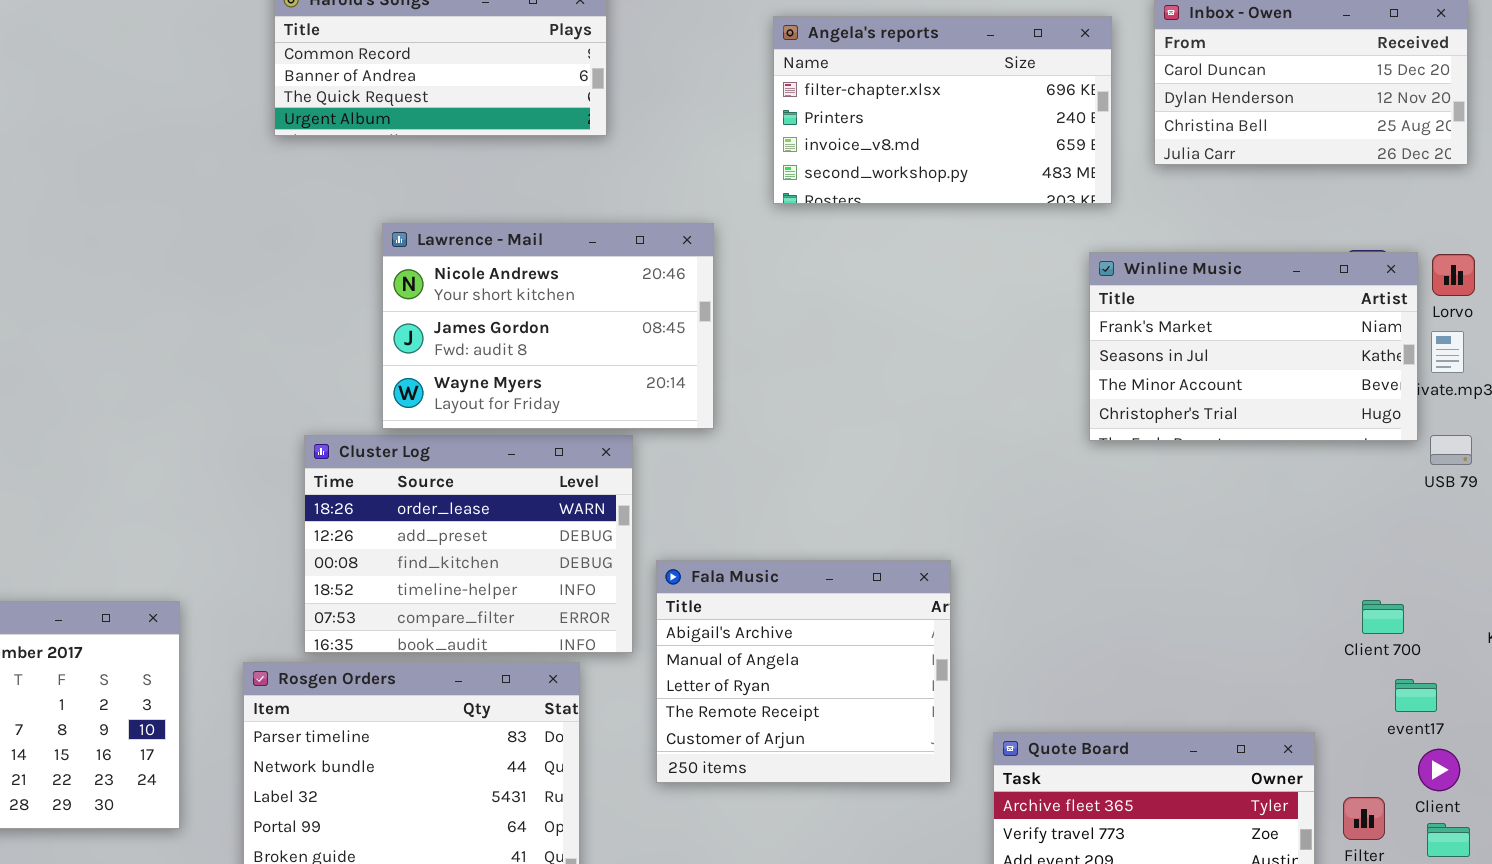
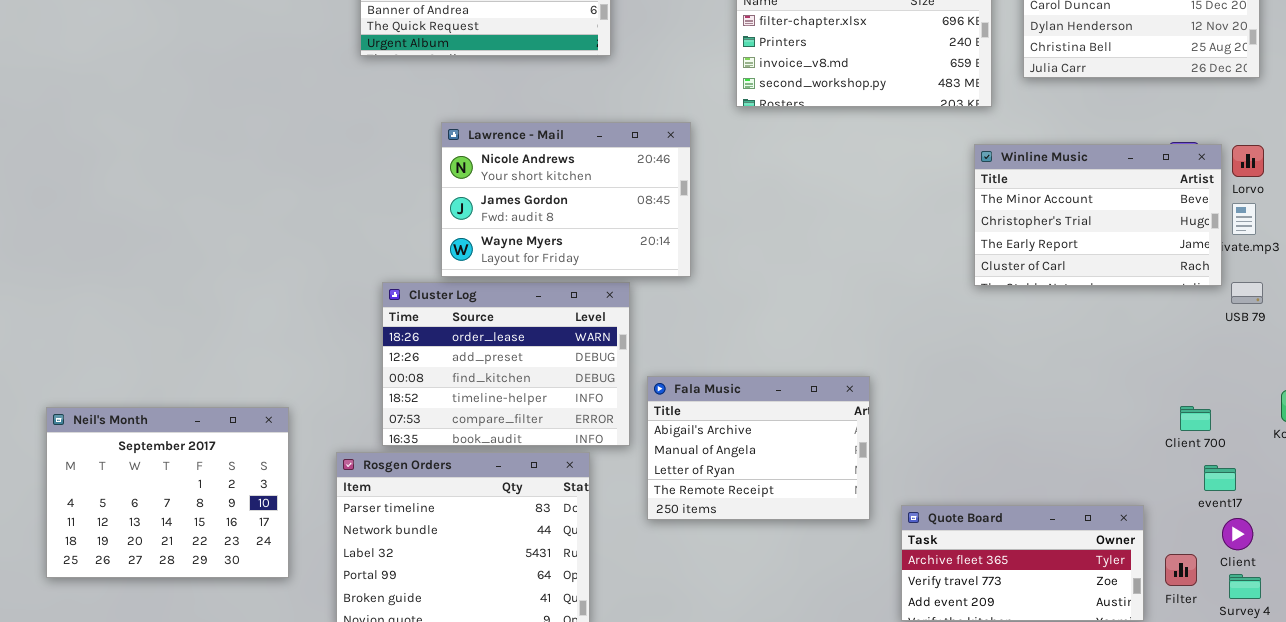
Winline Music: [1089,252,1418,441] -> [974,144,1222,286], scrolled down 2 rows
Fala Music: [656,560,951,783] -> [647,376,870,520], resized

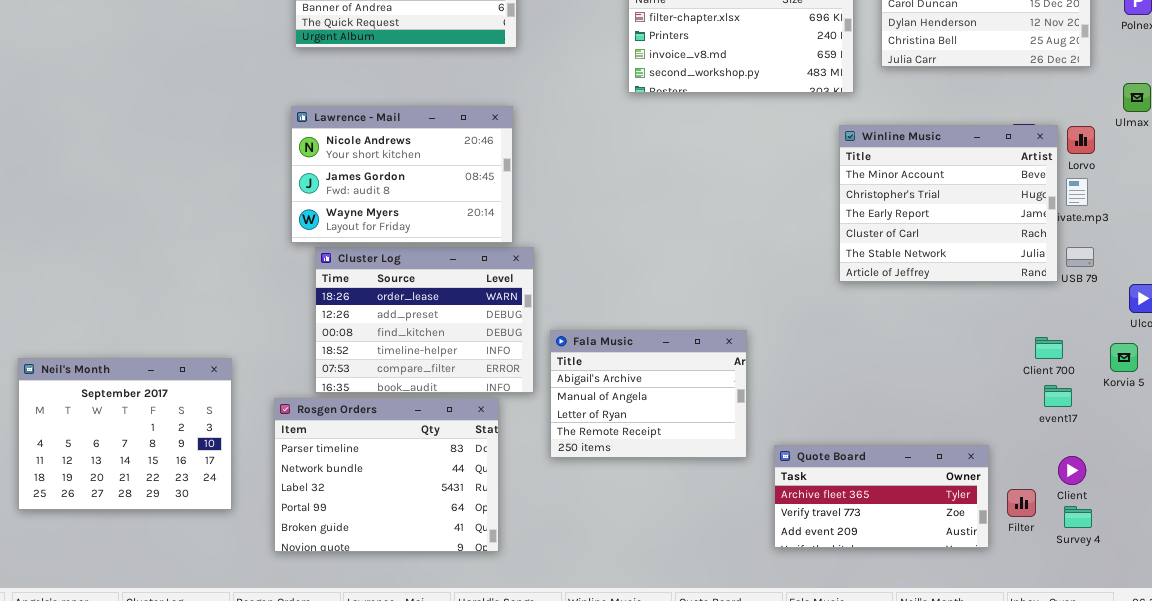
Lawrence - Mail: [441,122,691,277] -> [291,106,513,243], moved
Winline Music: [974,144,1222,286] -> [839,125,1058,282], resized
Client 700: [1180,406,1211,431] -> [1035,337,1063,359], moved
event17: [1204,465,1236,491] -> [1044,385,1072,407], moved

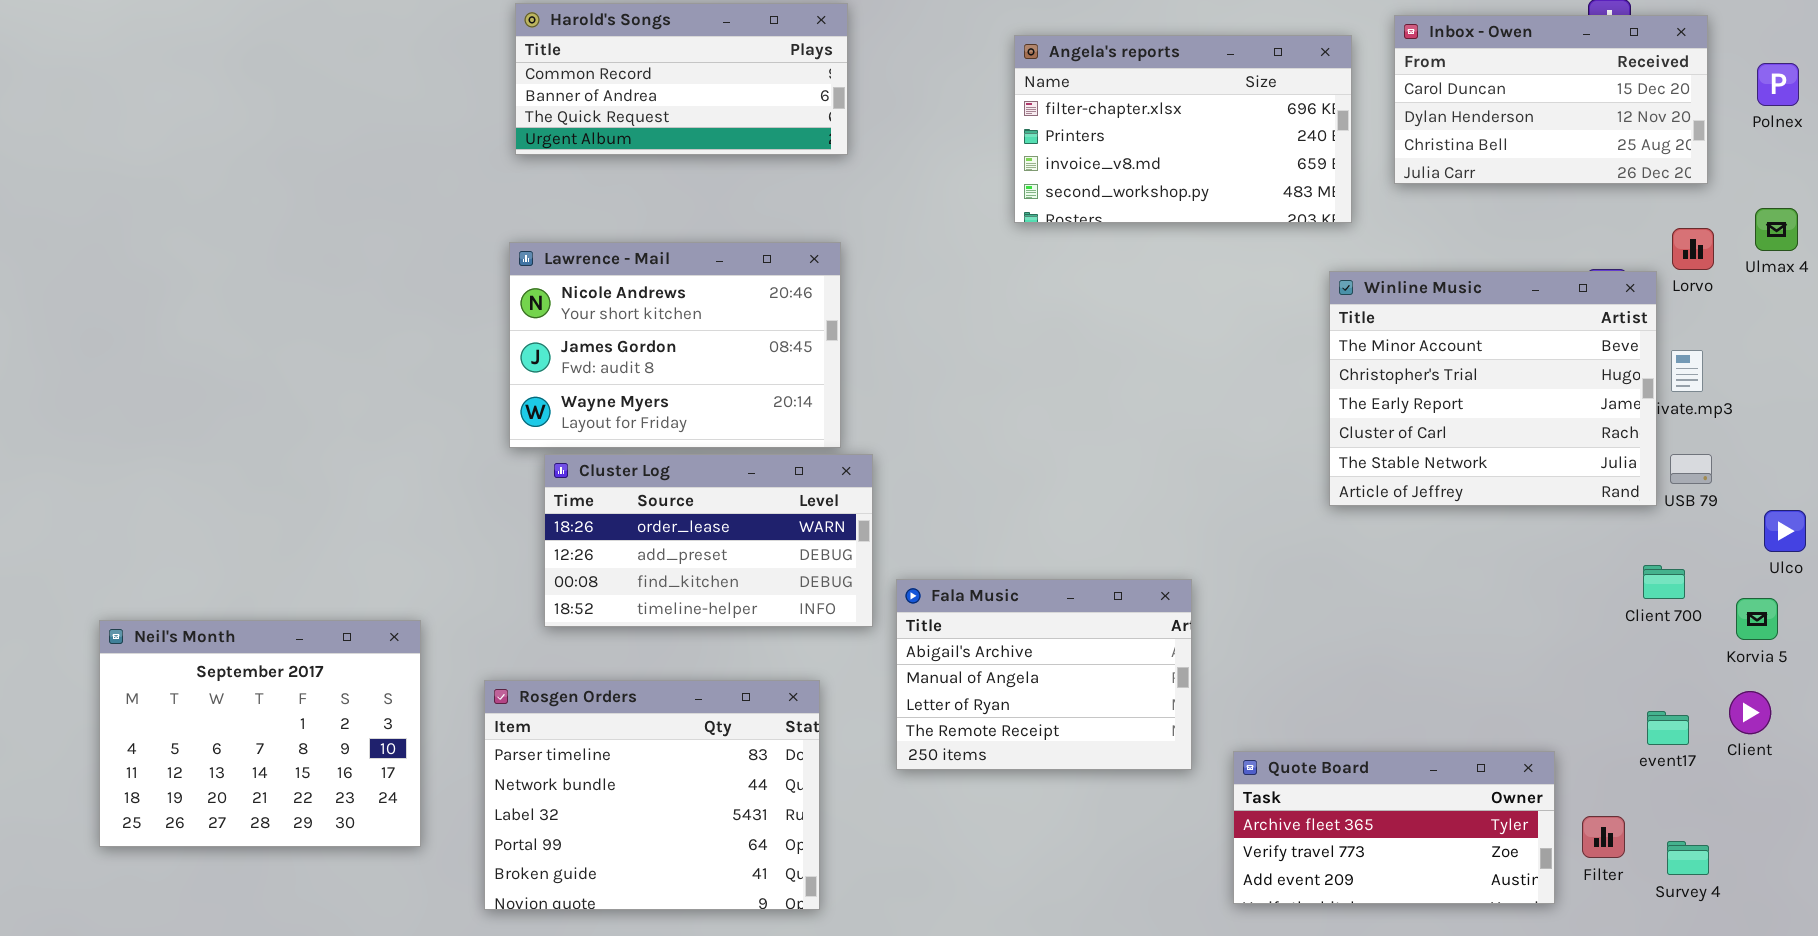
Lorvo: [1067,126,1095,154] -> [1672,228,1714,270], moved
Cluster Log: [315,247,534,393] -> [544,454,873,627], resized
Client 700: [1035,337,1063,359] -> [1643,565,1685,599], moved
event17: [1044,385,1072,407] -> [1647,711,1689,745], moved
Client: [1058,456,1086,485] -> [1729,691,1771,734], moved

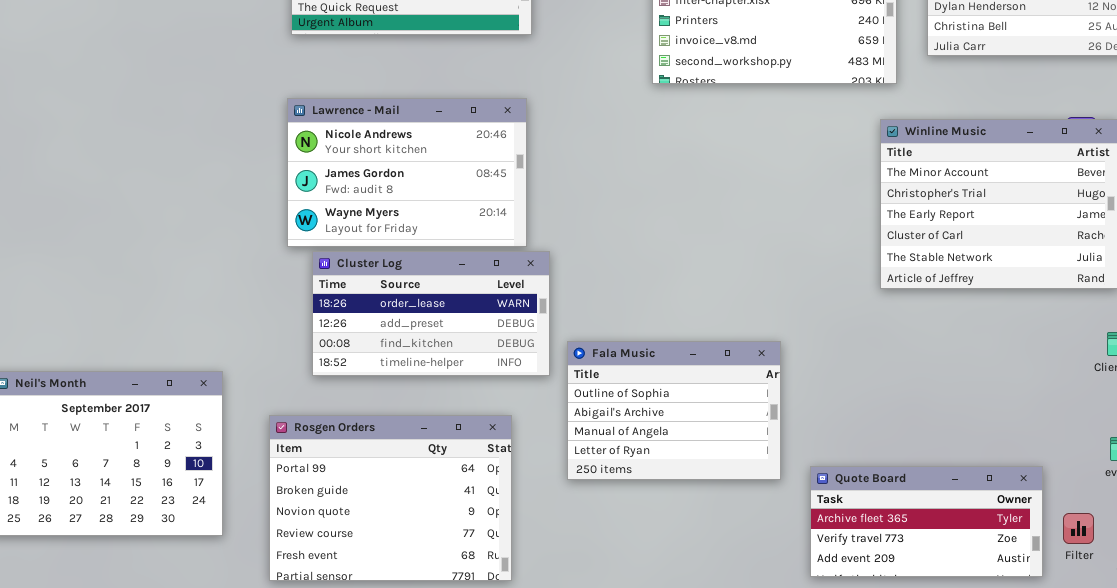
Fala Music: [896,579,1192,770] -> [567,341,781,480], scrolled up 1 row
Rosgen Orders: [484,680,820,910] -> [269,415,512,581], scrolled down 3 rows

